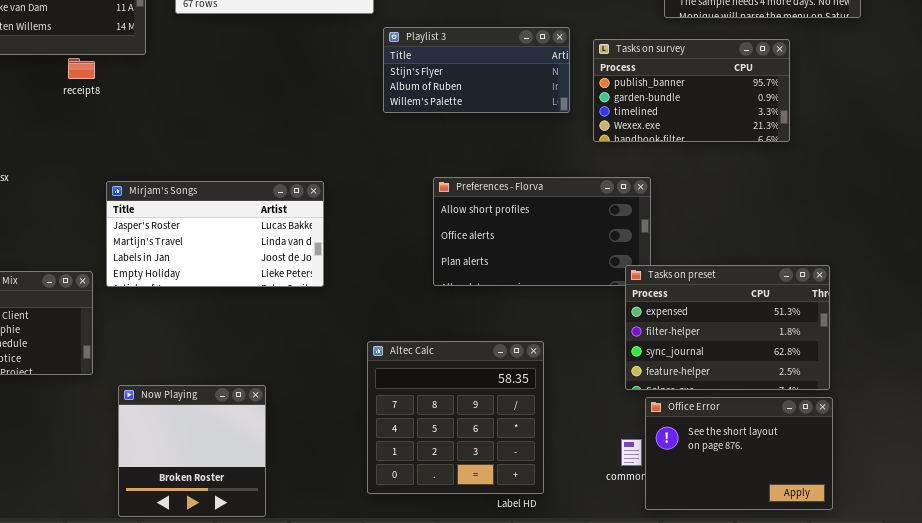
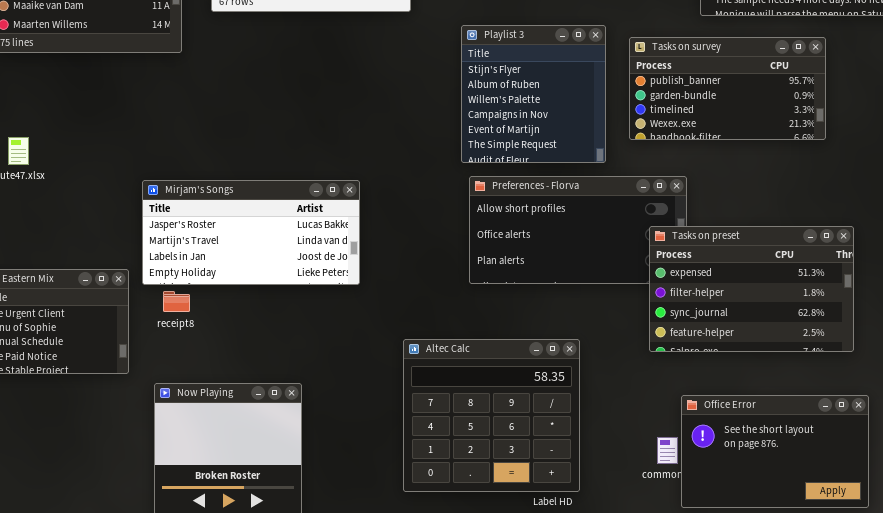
Playlist 3: [383,27,570,113] -> [461,25,606,163], resized
receipt8: [68,58,95,79] -> [163,291,190,312], moved
Tasks on preset: [625,265,830,390] -> [649,226,854,352], moved

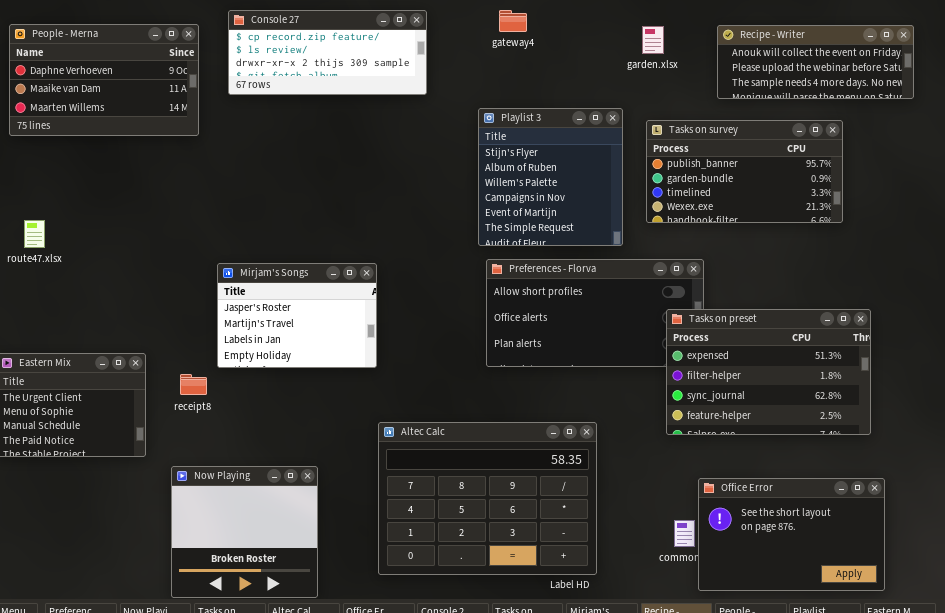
Mirjam's Songs: [142,180,360,285] -> [217,263,377,368], resized
Altec Calc: [403,339,580,492] -> [378,422,597,575], resized

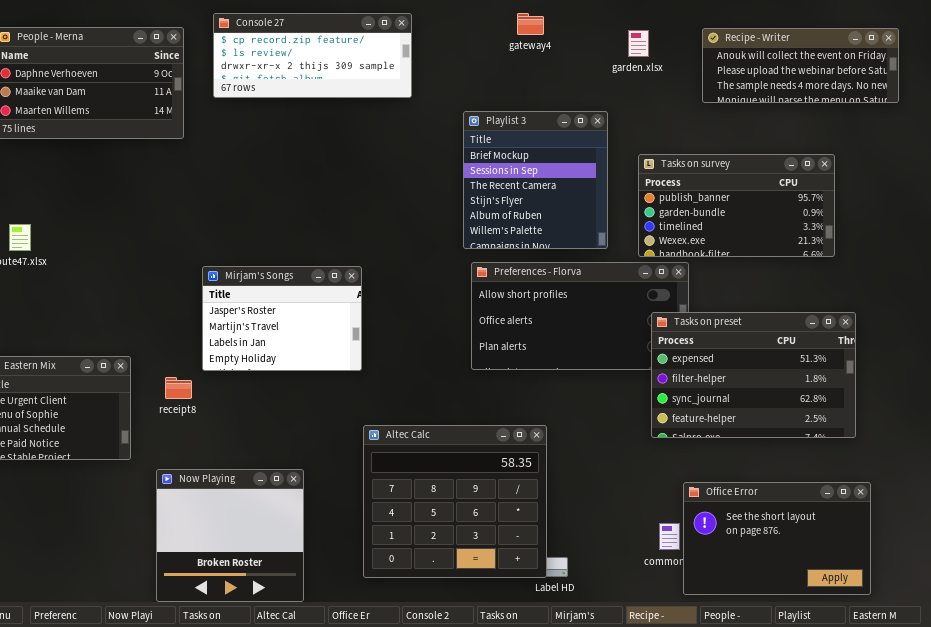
gateway4: [499,10,527,32] -> [517,13,544,35], moved
Playlist 3: [478,108,623,246] -> [463,111,608,249], scrolled up 3 rows
Tasks on survey: [646,120,843,223] -> [638,154,835,257], moved
Altec Calc: [378,422,597,575] -> [363,425,547,578], resized

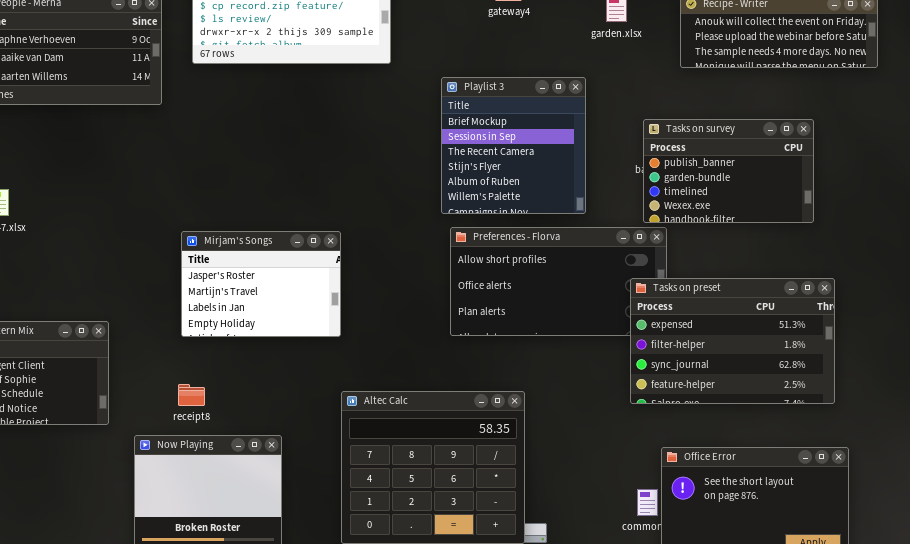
Tasks on survey: [638,154,835,257] -> [643,119,814,223], resized
receipt8: [165,377,192,399] -> [178,384,205,406], moved

